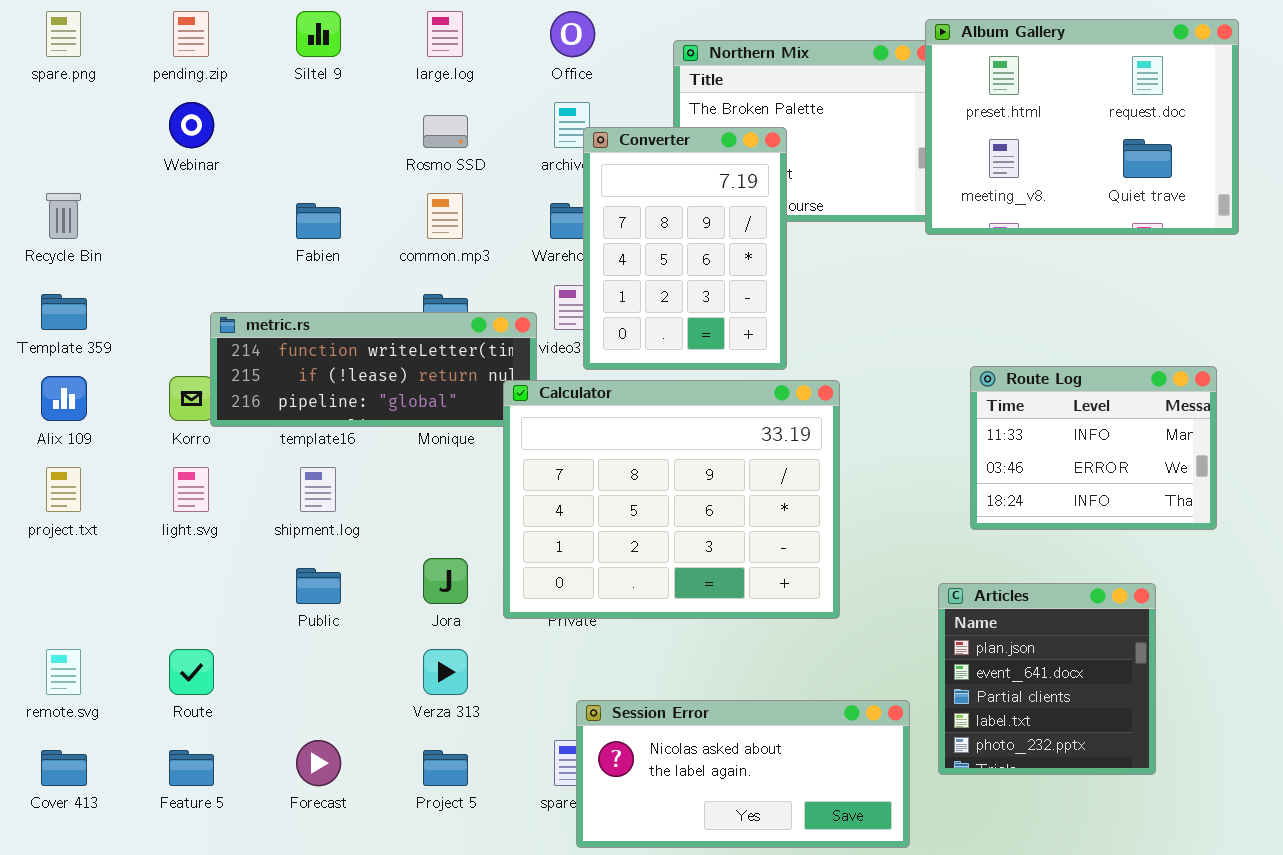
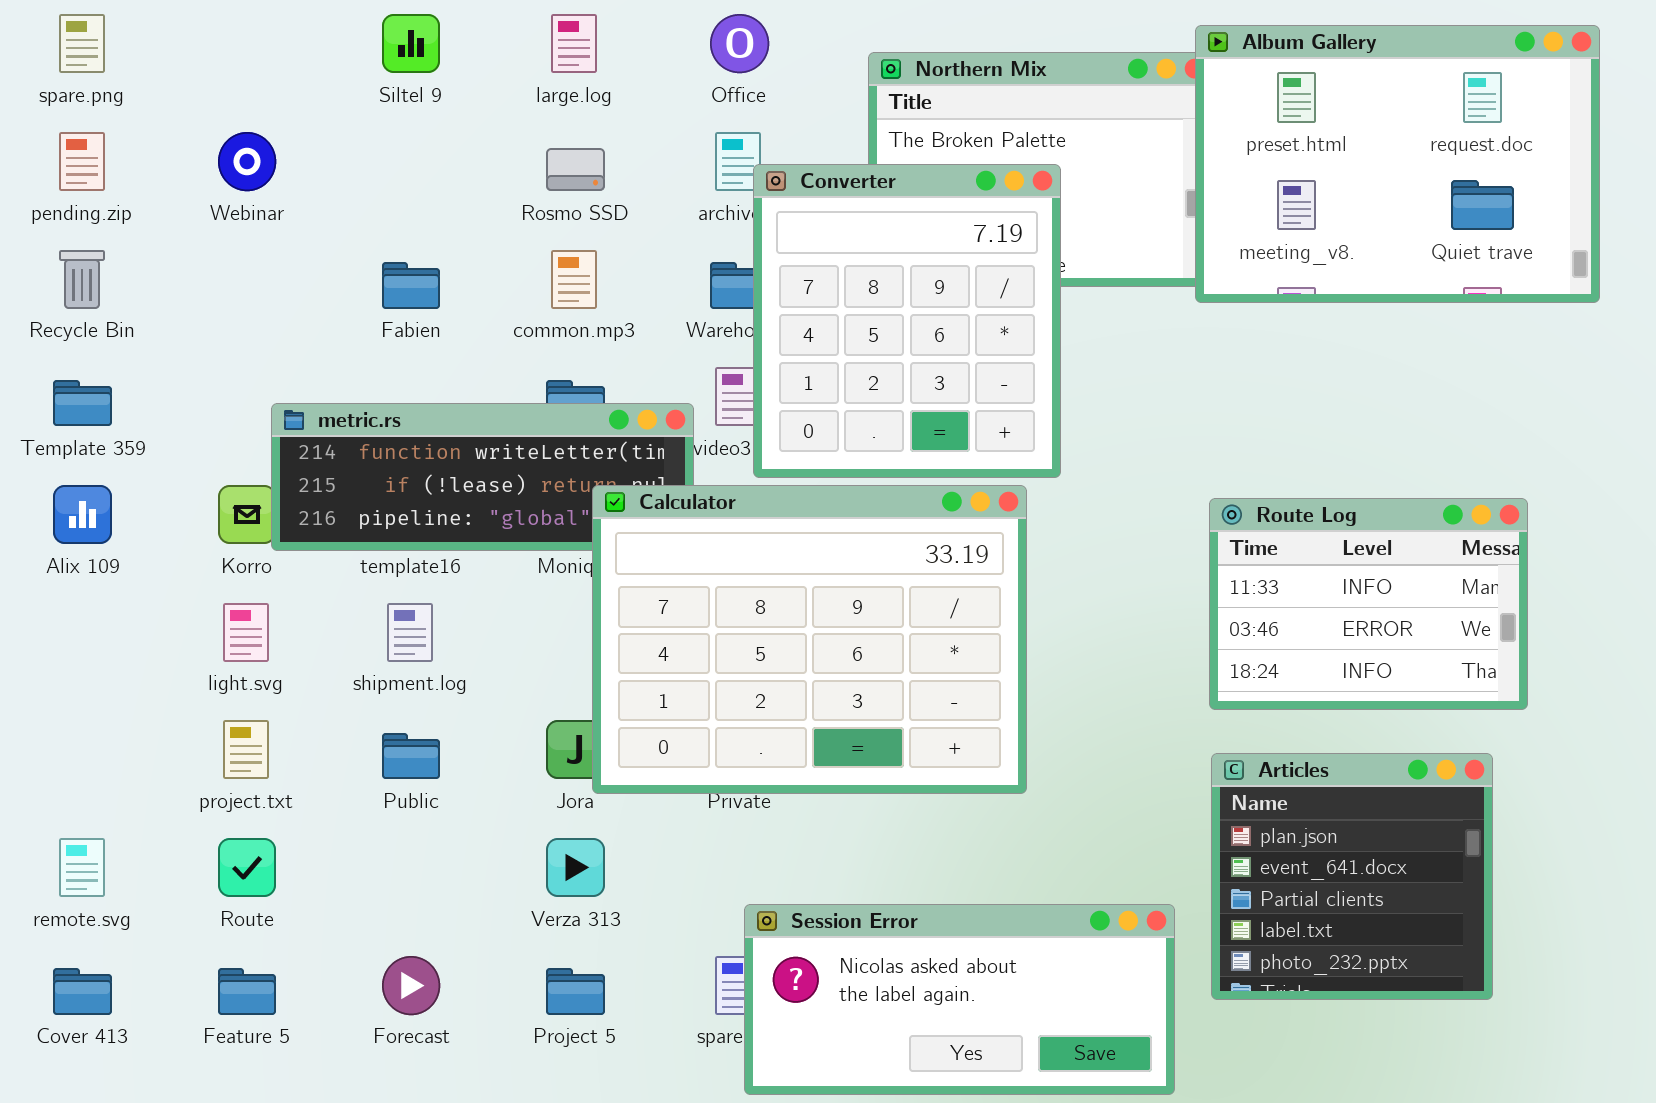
pending.zip: [173,11,209,57] -> [59,132,105,191], moved
Converter: [583,127,787,370] -> [753,164,1061,478], resized
Route Log: [970,366,1217,530] -> [1209,498,1528,710], moved
Calculator: [503,380,840,619] -> [592,485,1027,794], moved
project.txt: [46,467,81,512] -> [223,720,269,779], moved

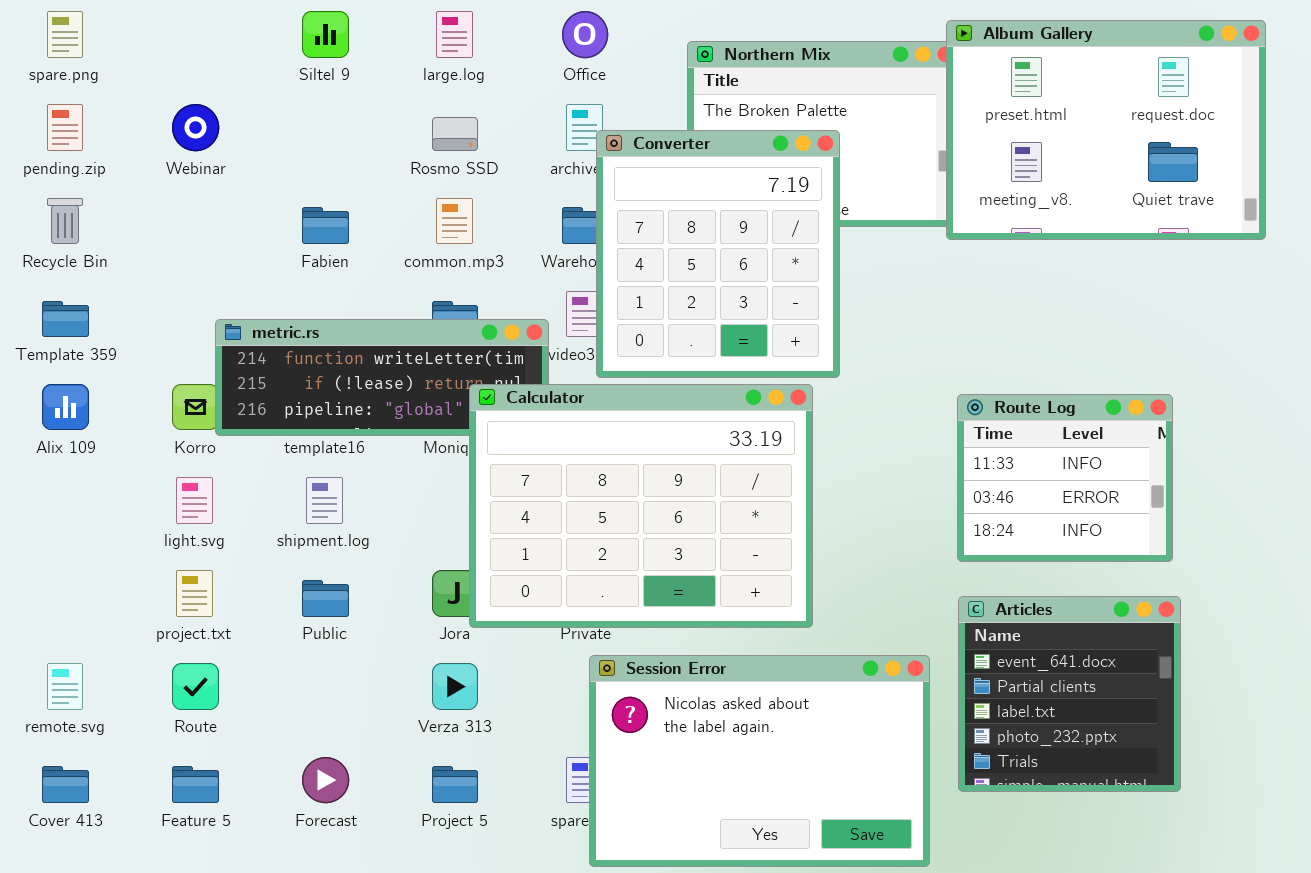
Route Log: [1209,498,1528,710] -> [957,394,1173,562], resized
Articles: [1211,753,1493,1000] -> [958,596,1181,792], scrolled down 1 row
Session Error: [744,904,1175,1095] -> [589,655,930,867], resized

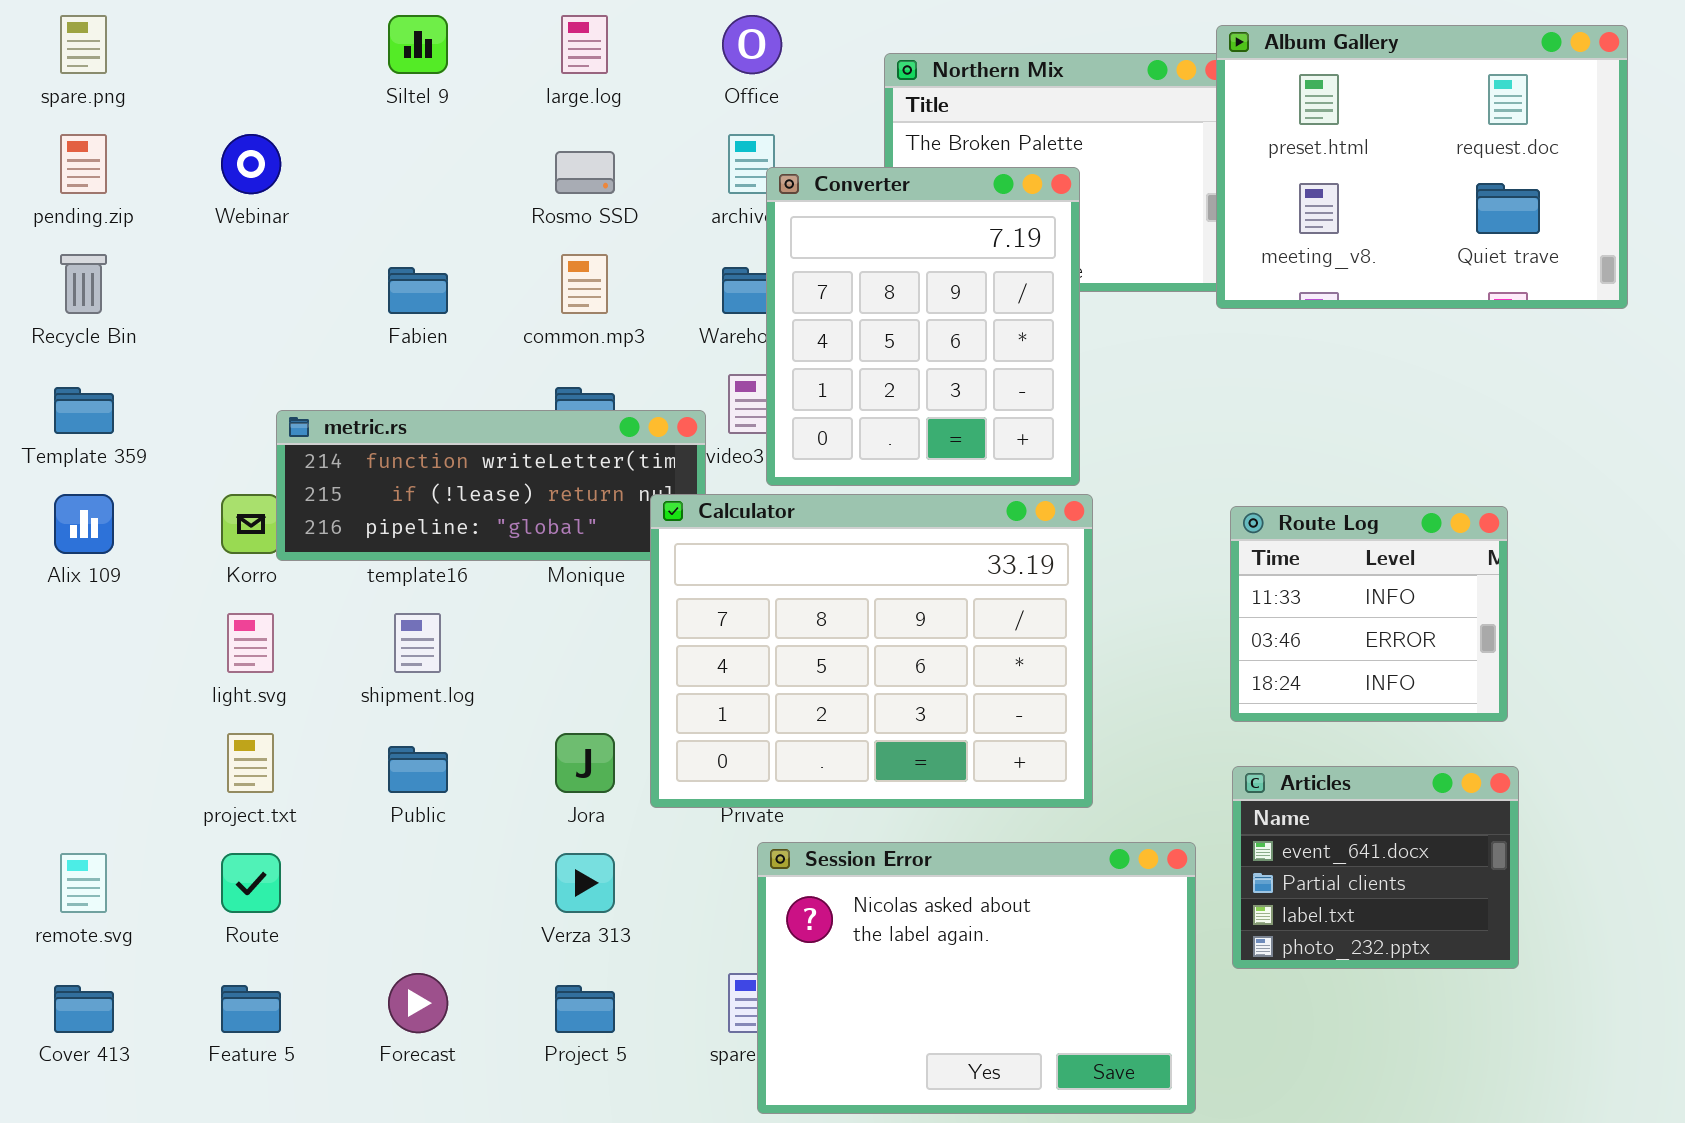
Calculator: [469,384,813,628] -> [650,494,1093,808], moved
Articles: [958,596,1181,792] -> [1232,766,1519,969], resized

